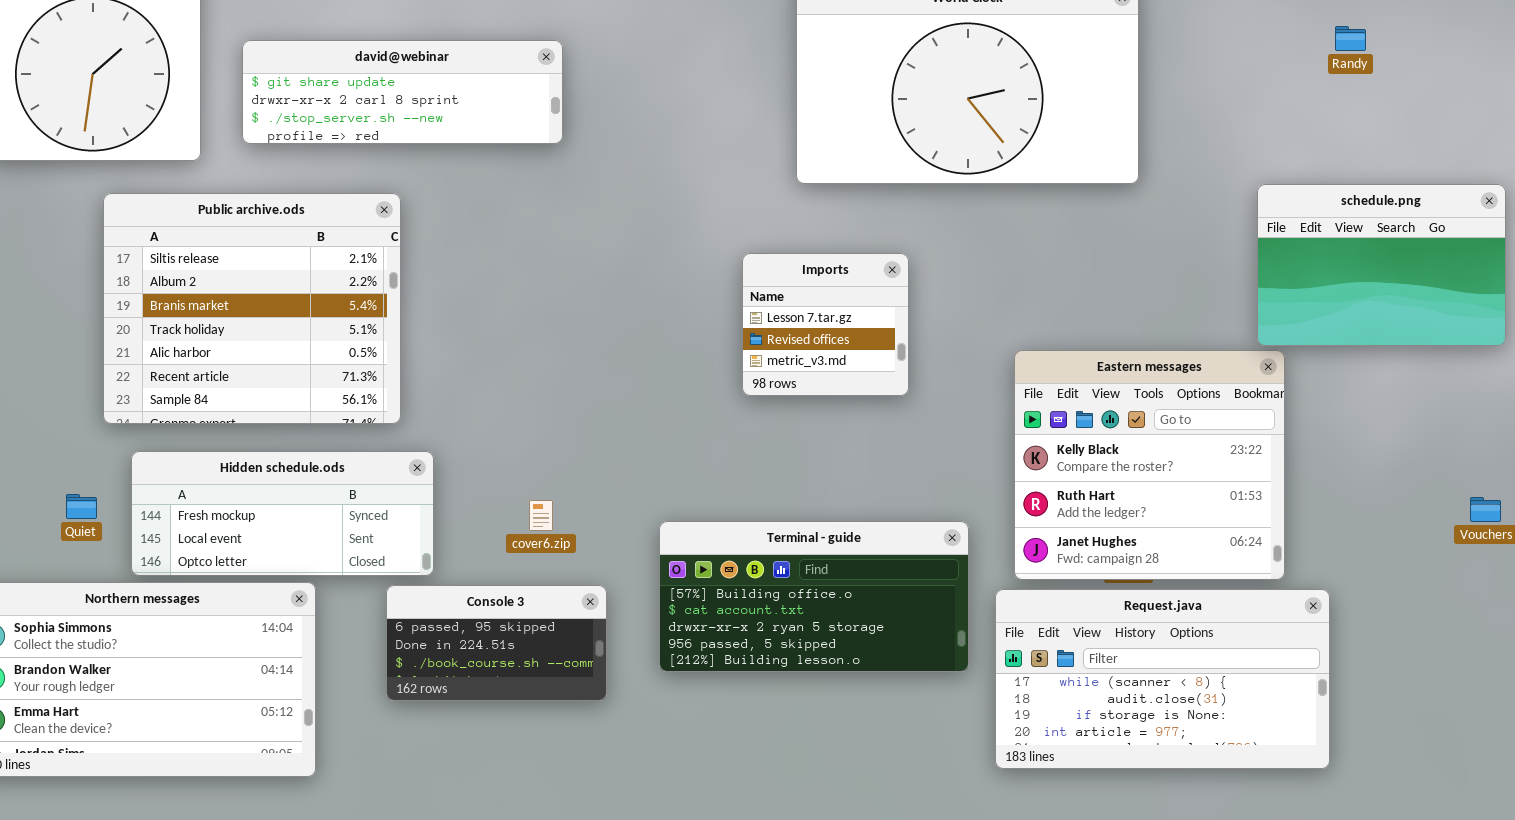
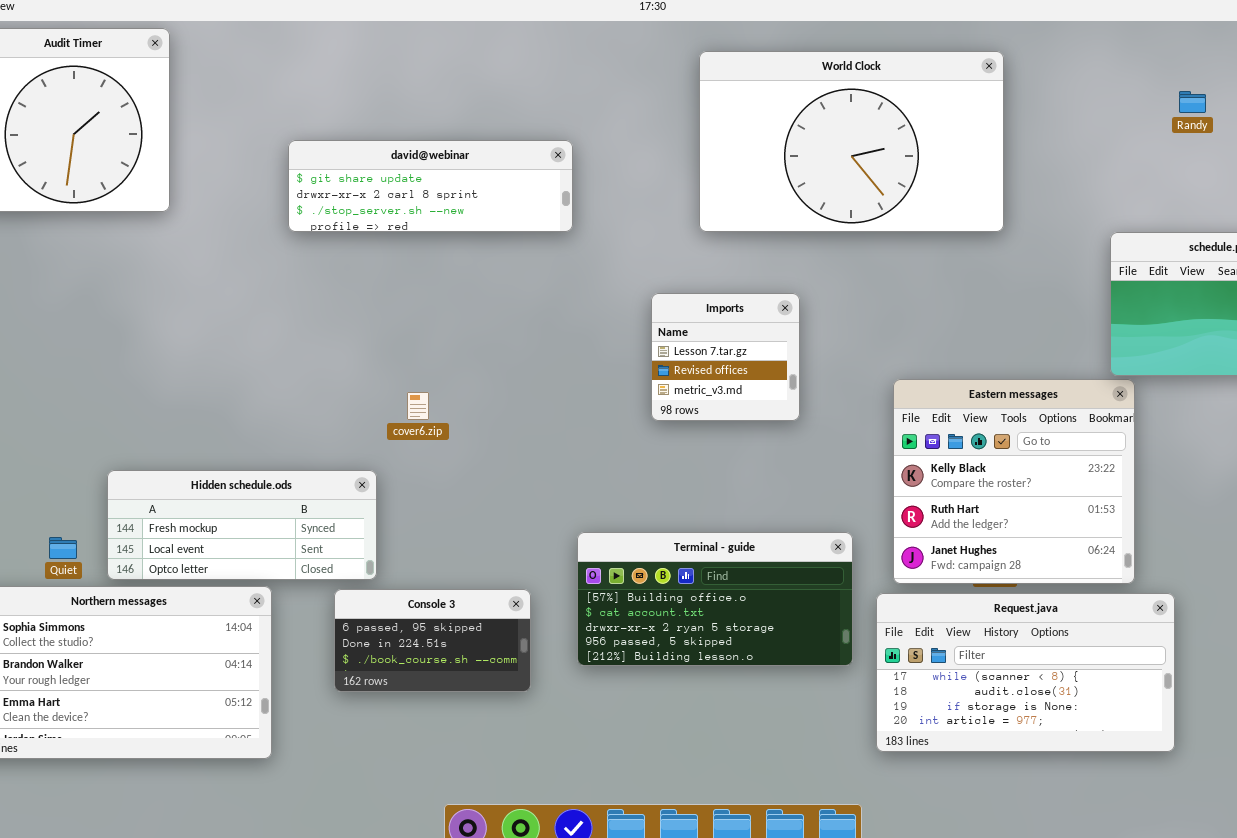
david@webinar: [242,40,563,144] -> [288,140,573,232], moved
Public archive.ods: [103,193,401,424] -> none, closed
Quiet: [66,494,97,519] -> [49,537,77,559], moved
cover6.zip: [529,500,553,531] -> [407,392,429,420], moved

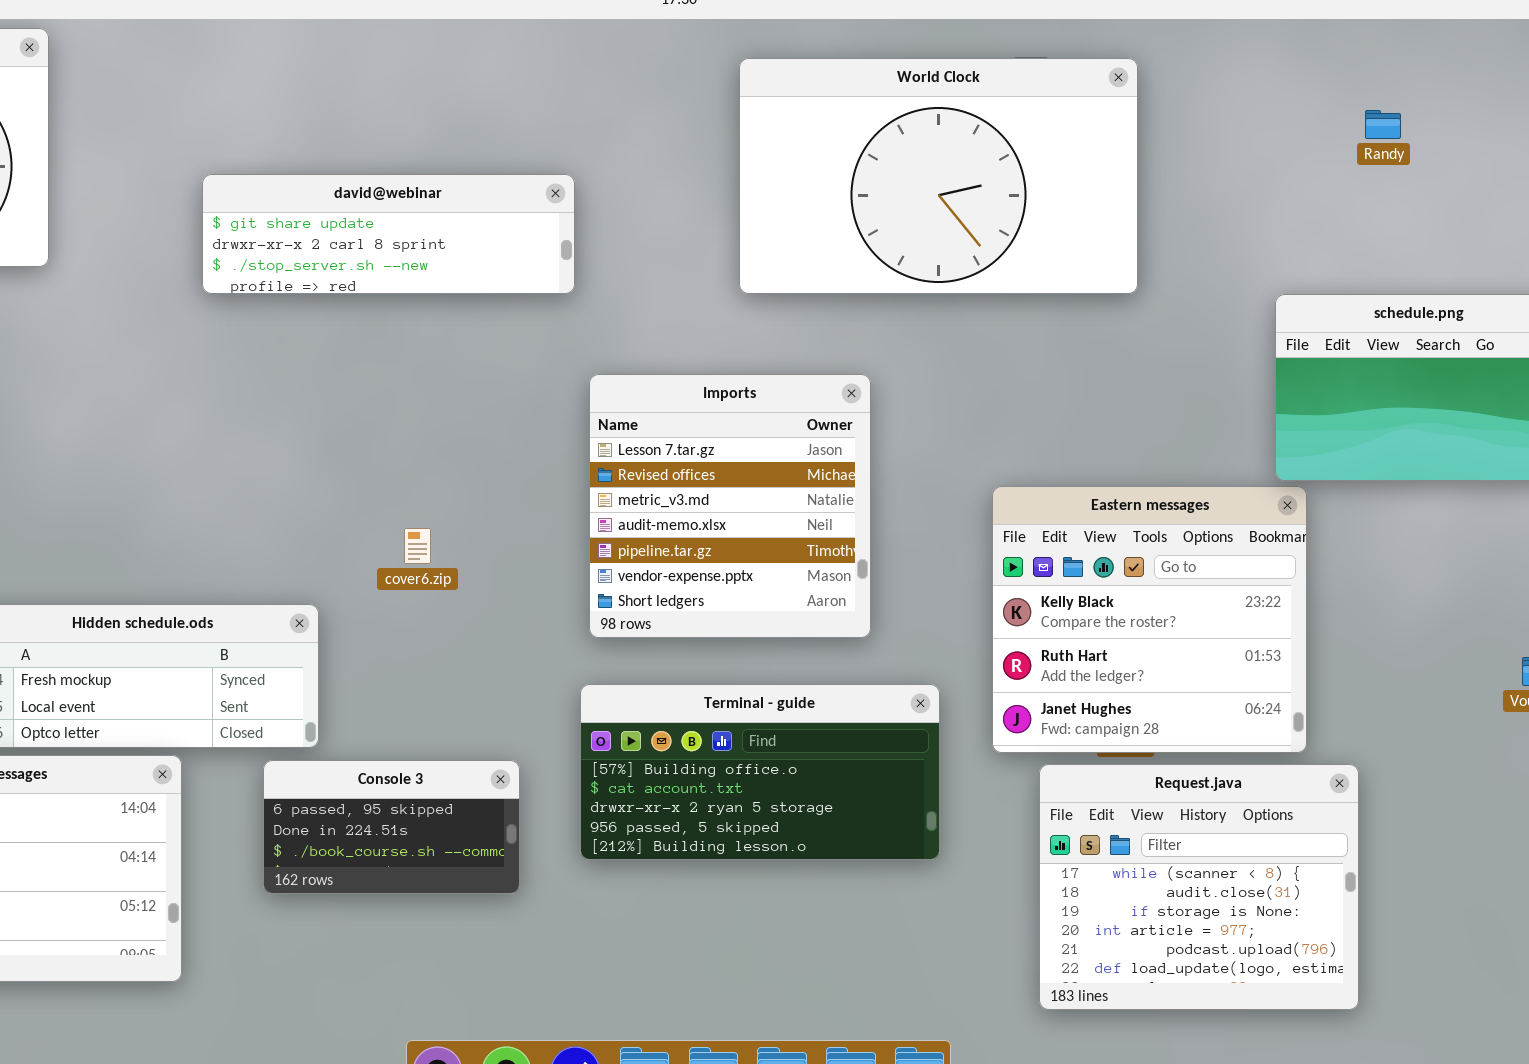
Imports: [651,293,800,421] -> [589,374,871,638], resized
cover6.zip: [407,392,429,420] -> [404,528,431,564], moved
Request.java: [876,593,1175,752] -> [1039,764,1359,1010], resized

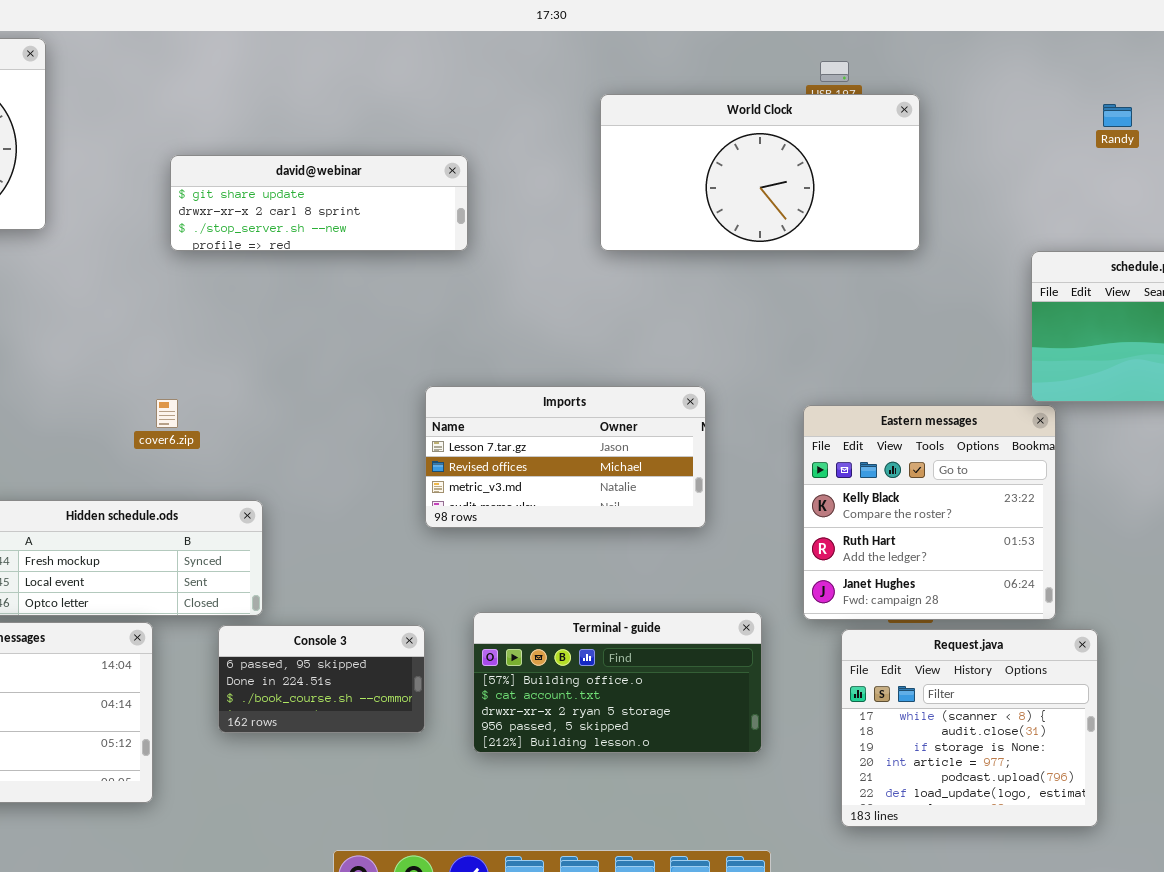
World Clock: [739,58,1138,294] -> [600,94,920,251], resized
Imports: [589,374,871,638] -> [425,386,706,528], resized
cover6.zip: [404,528,431,564] -> [156,399,178,428], moved
Terminal - guide: [580,684,940,860] -> [473,612,762,753], moved

